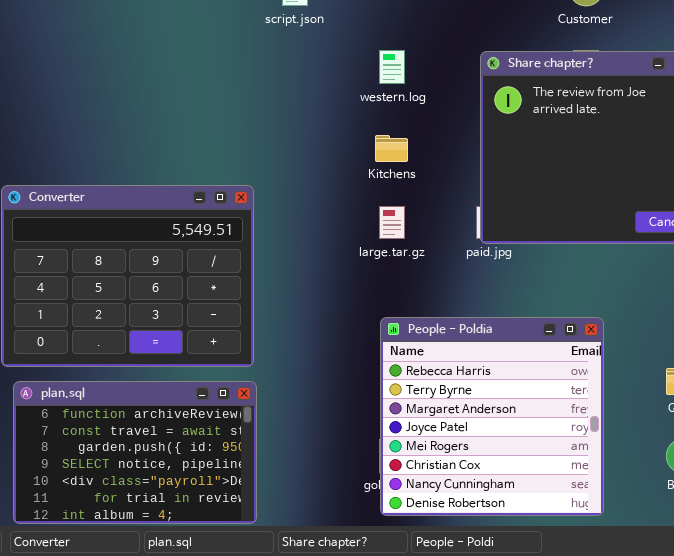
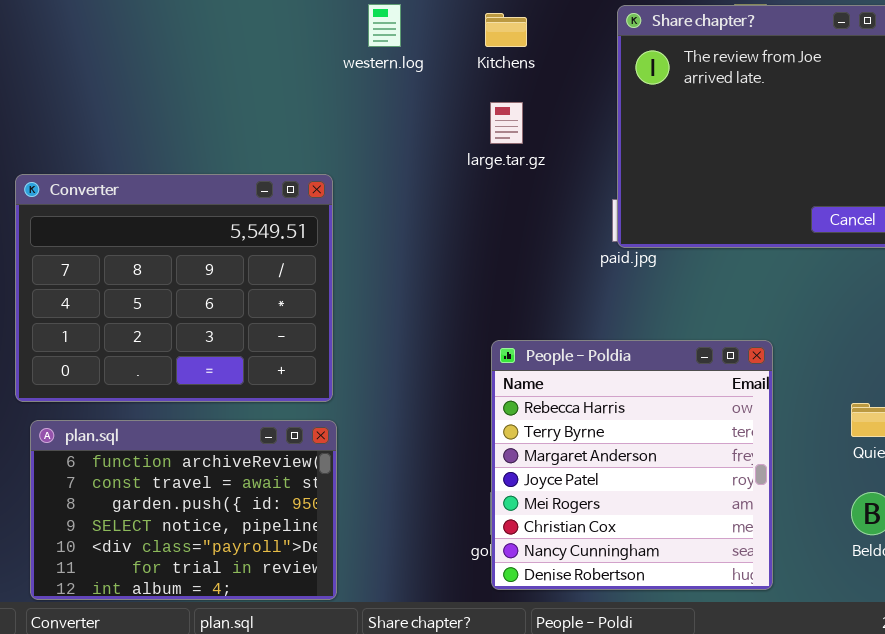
western.log: [379,50,405,84] -> [368,4,401,47], moved
Kitchens: [375,135,408,162] -> [485,13,527,47], moved
large.tar.gz: [379,206,405,239] -> [490,102,523,144], moved

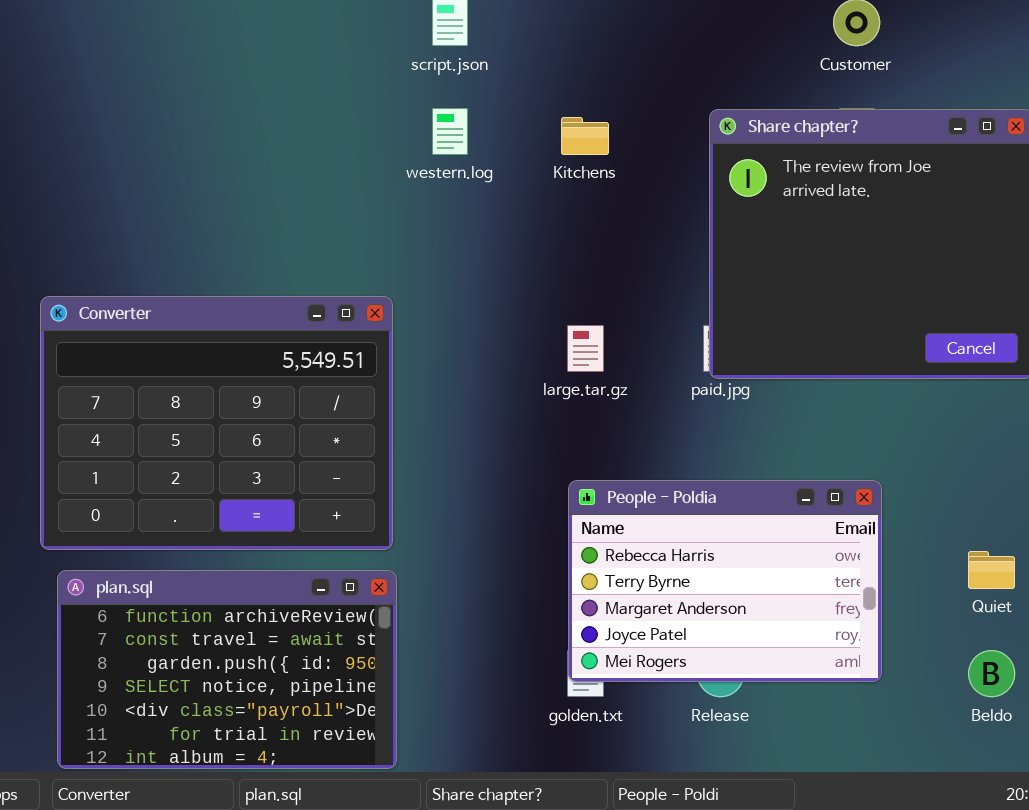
large.tar.gz: [490,102,523,144] -> [567,325,604,372], moved
People - Poldia: [491,340,773,590] -> [568,480,882,682], resized

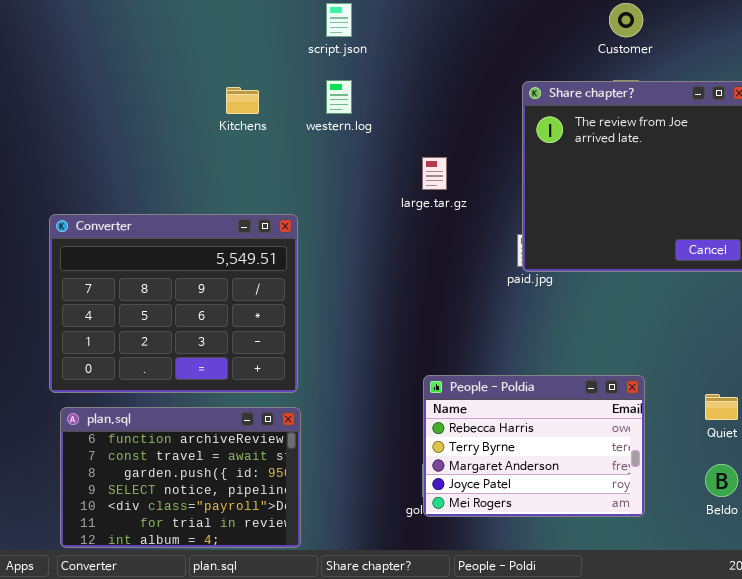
Kitchens: [561,117,609,155] -> [226,87,259,114], moved
large.tar.gz: [567,325,604,372] -> [422,157,447,190], moved
People - Poldia: [568,480,882,682] -> [423,375,645,517], moved

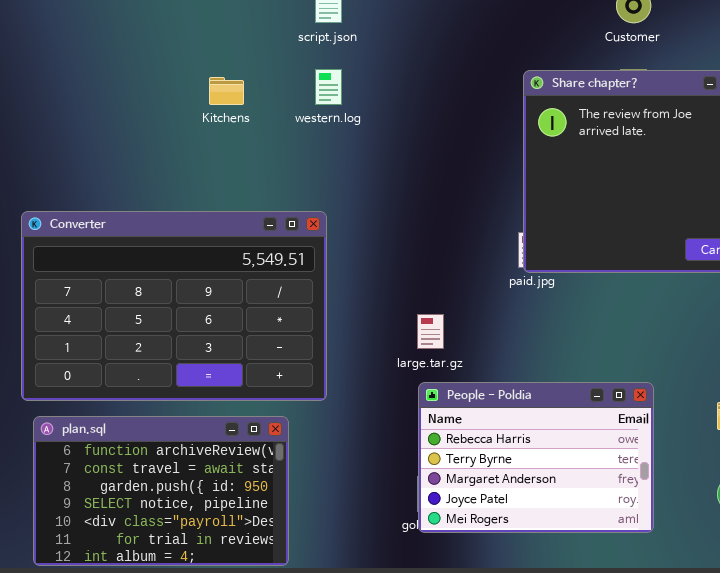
large.tar.gz: [422,157,447,190] -> [417,314,444,349], moved
Converter: [49,214,298,393] -> [21,211,327,401], resized

